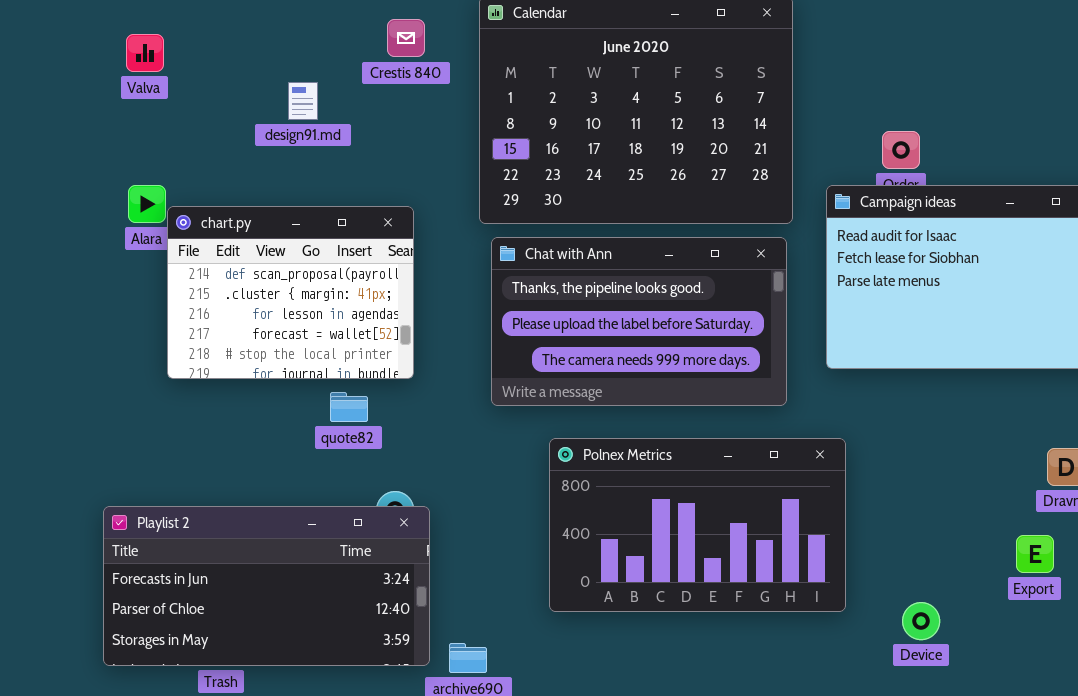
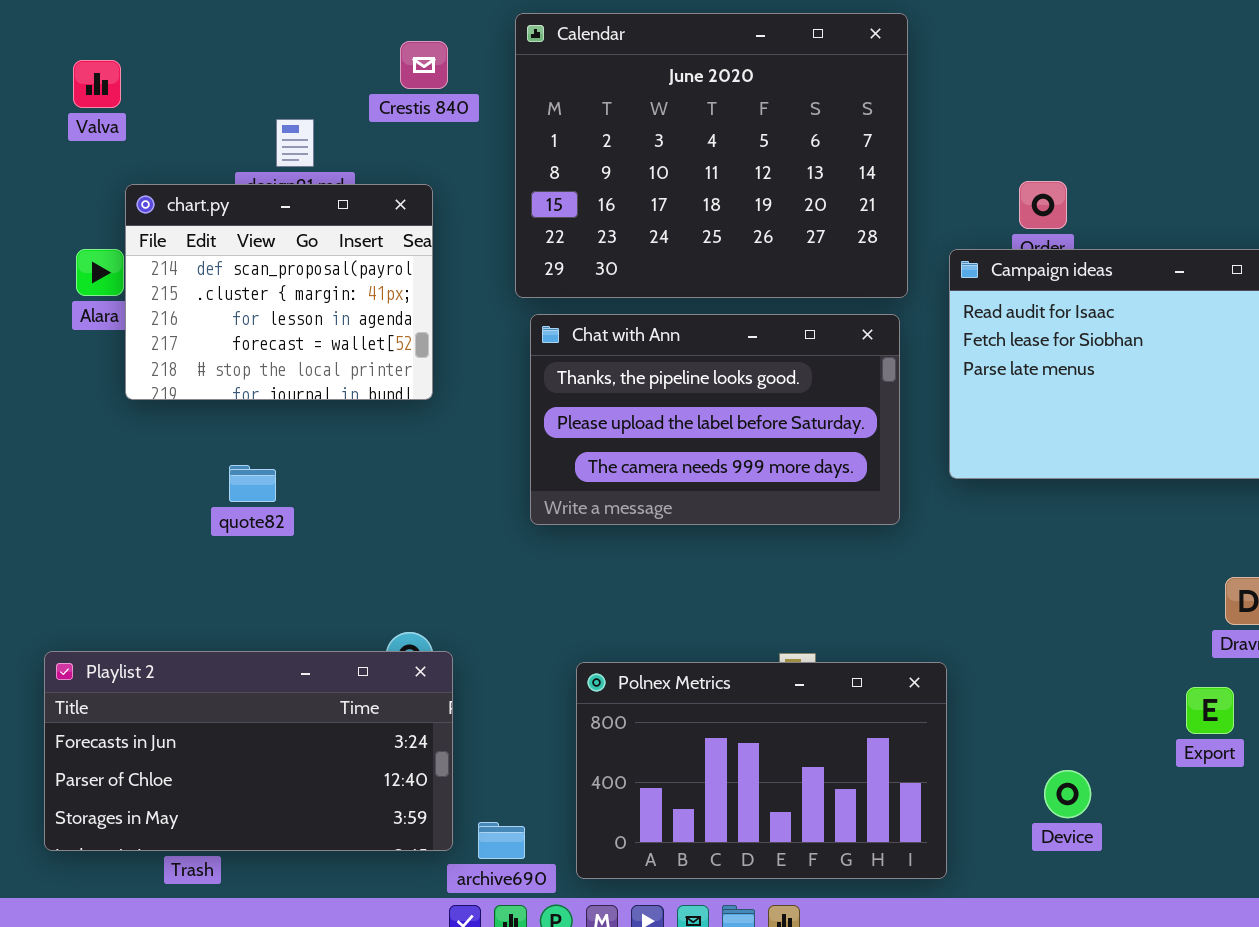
chart.py: [167,206,414,379] -> [125,184,433,400], moved
quote82: [330,392,368,422] -> [229,465,276,502], moved
Polnex Metrics: [549,438,846,612] -> [576,662,947,879], moved

